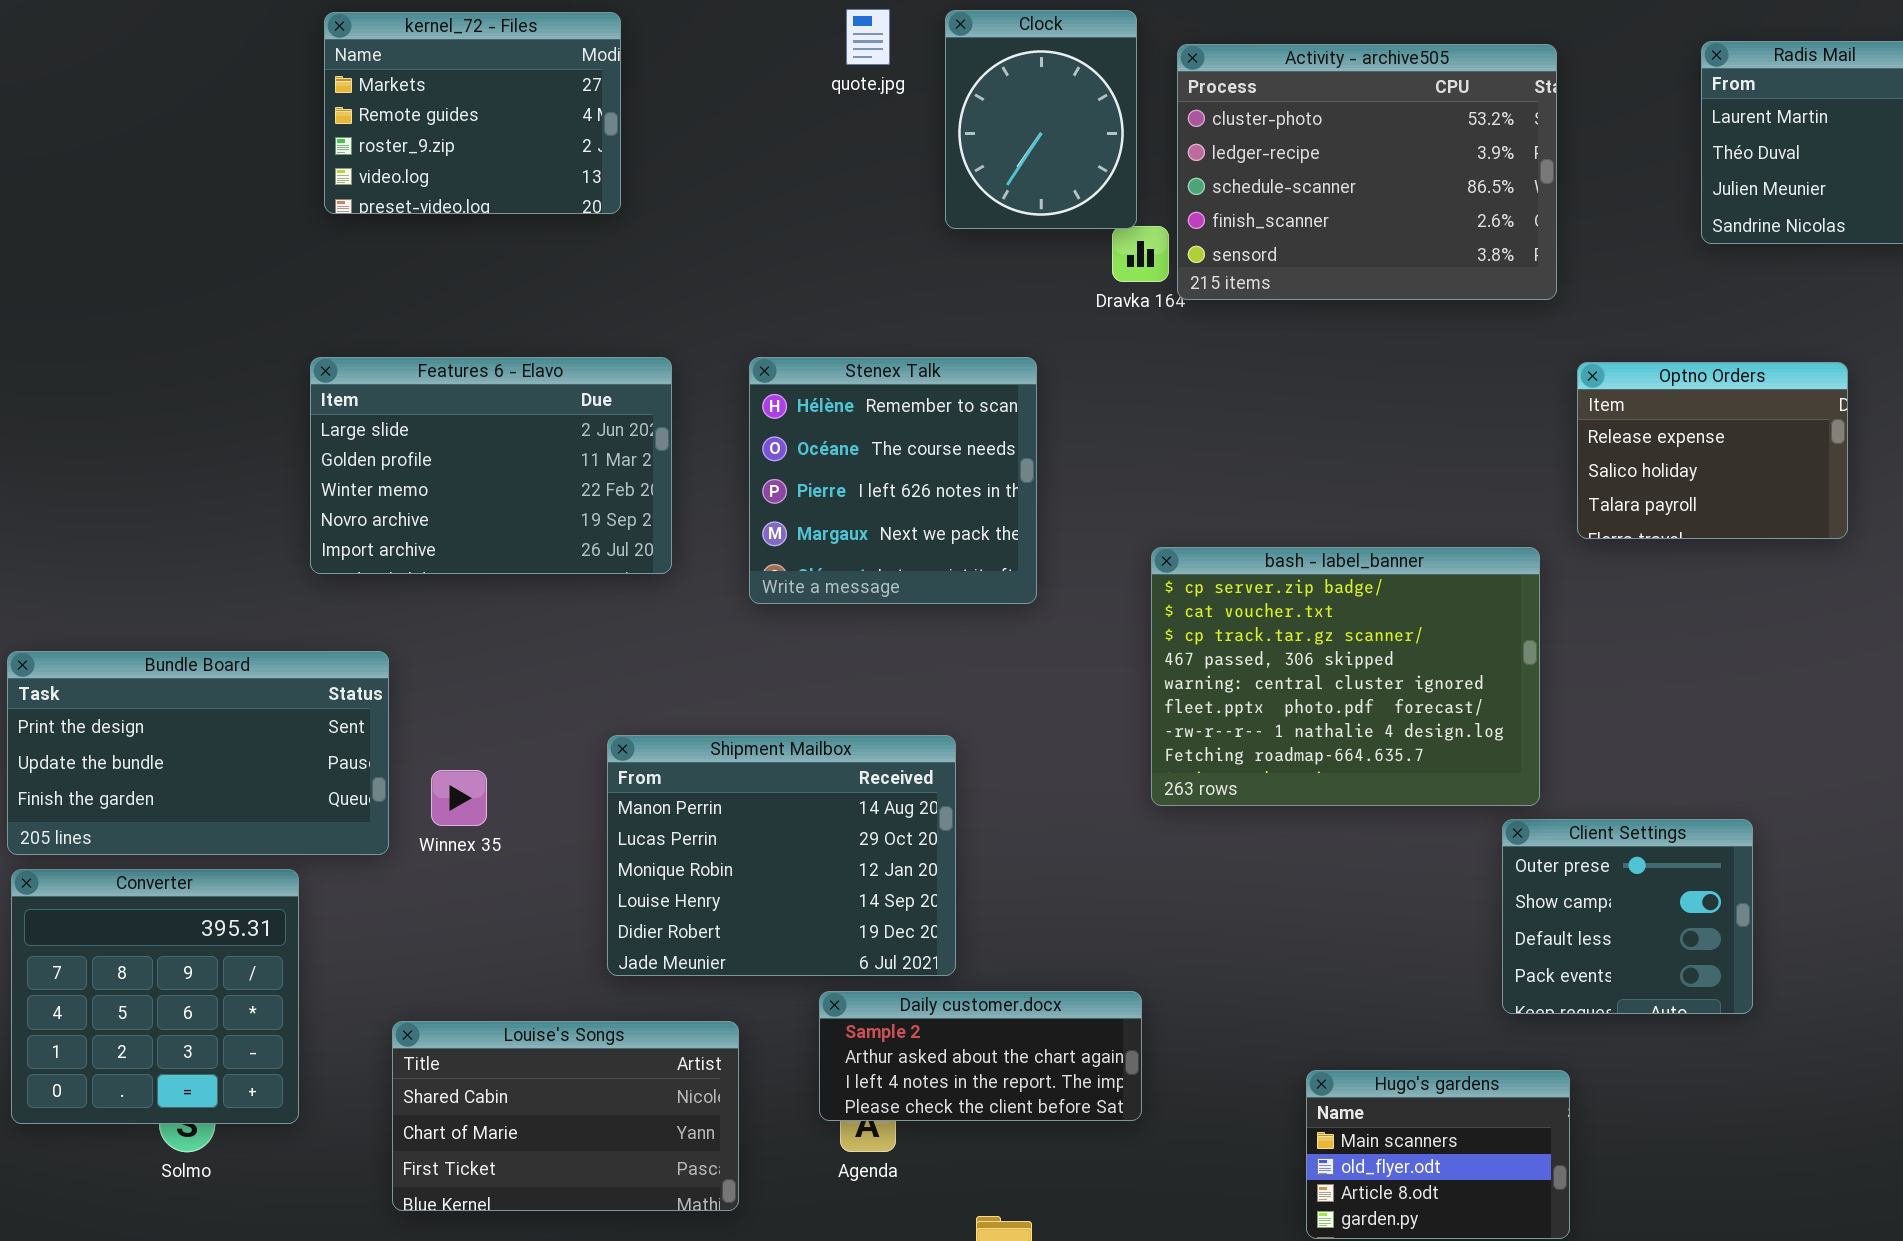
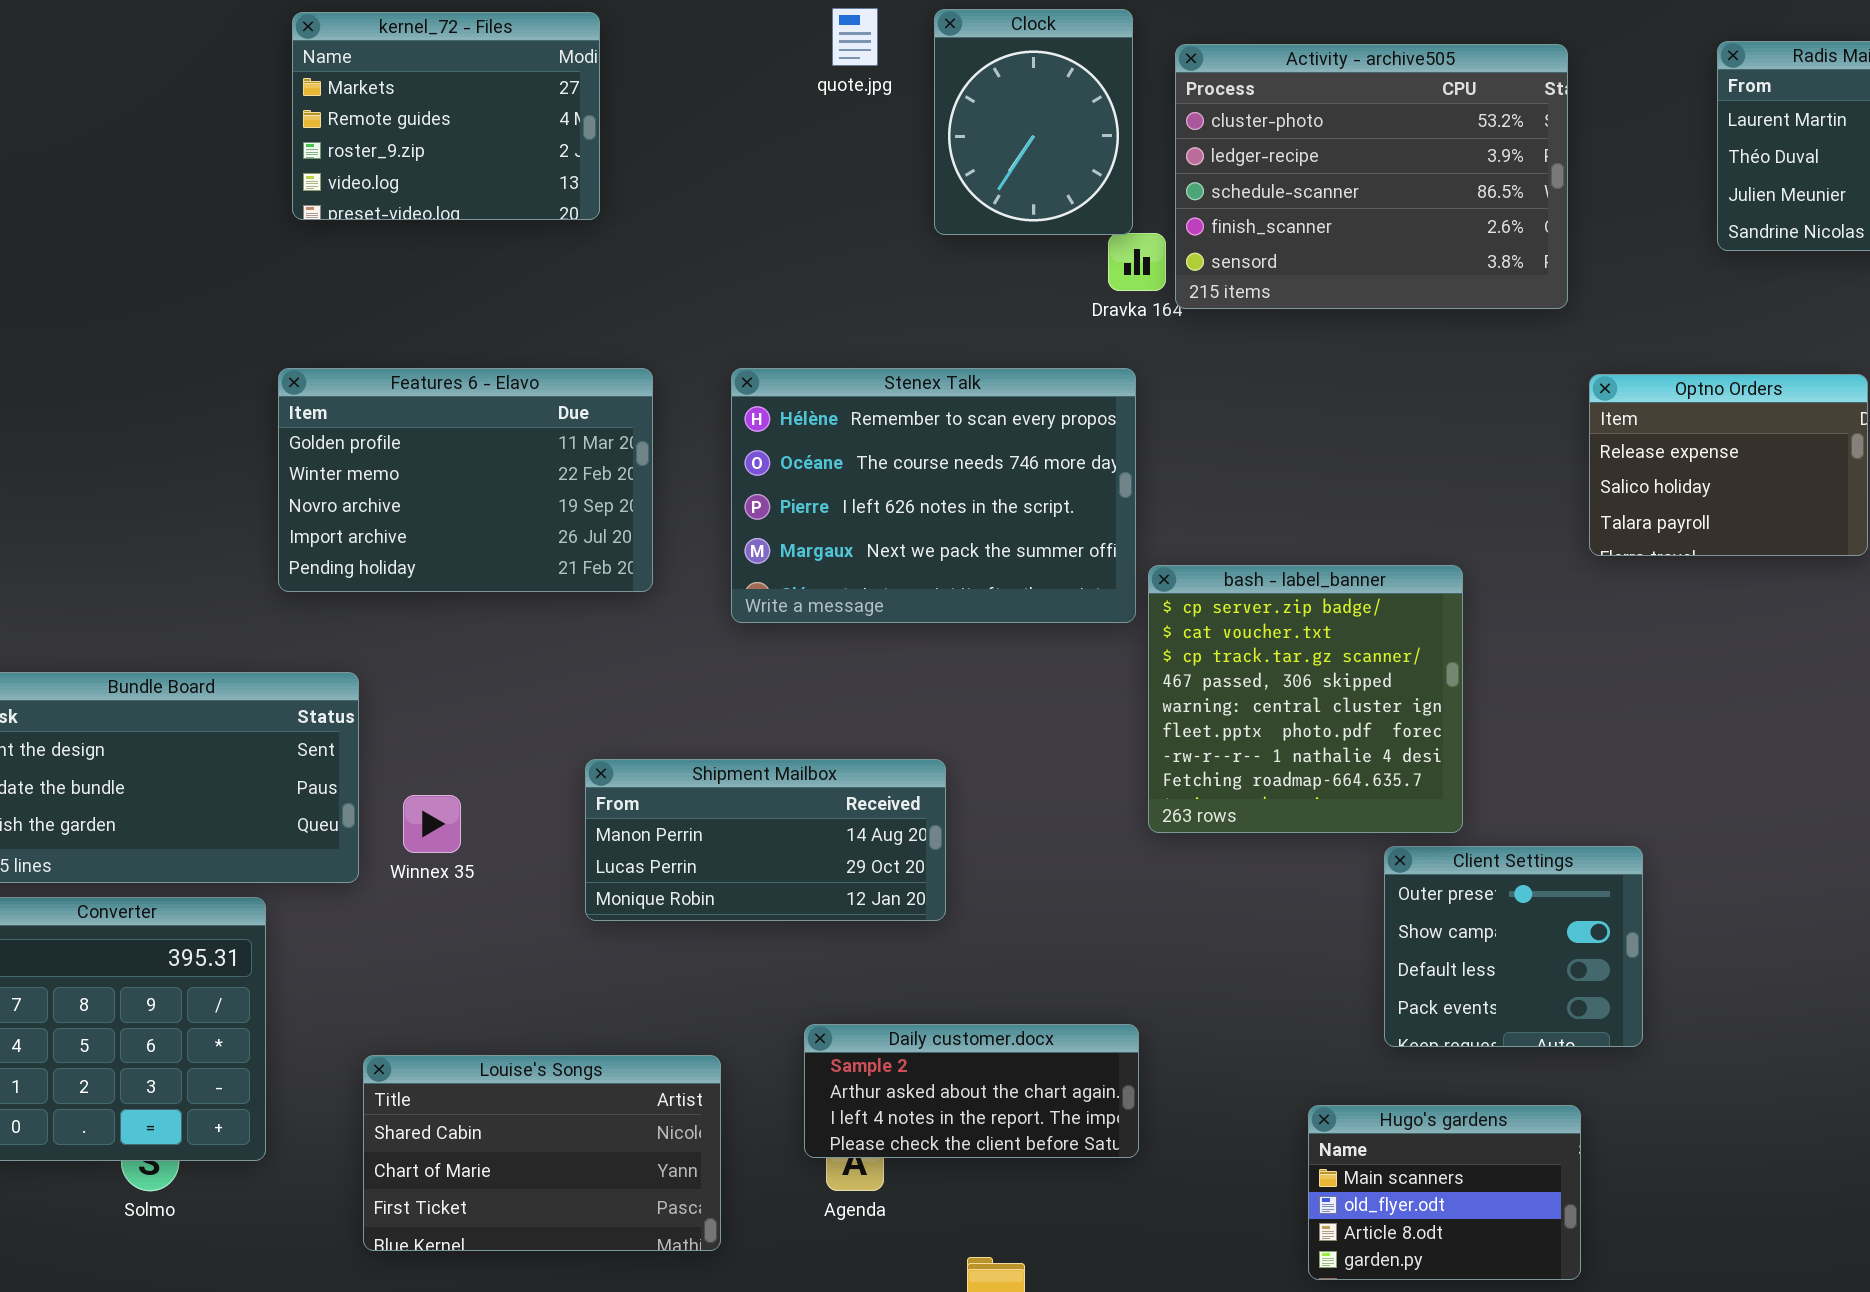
Features 6 - Elavo: [310,357,672,574] -> [278,368,653,592], scrolled down 1 row
Stenex Talk: [749,357,1037,604] -> [731,368,1136,623], resized
bash - label_banner: [1151,547,1540,806] -> [1148,565,1463,833], resized
Shipment Mailbox: [607,735,956,976] -> [585,759,946,921], resized
Client Settings: [1502,819,1753,1014] -> [1384,846,1643,1047], moved

